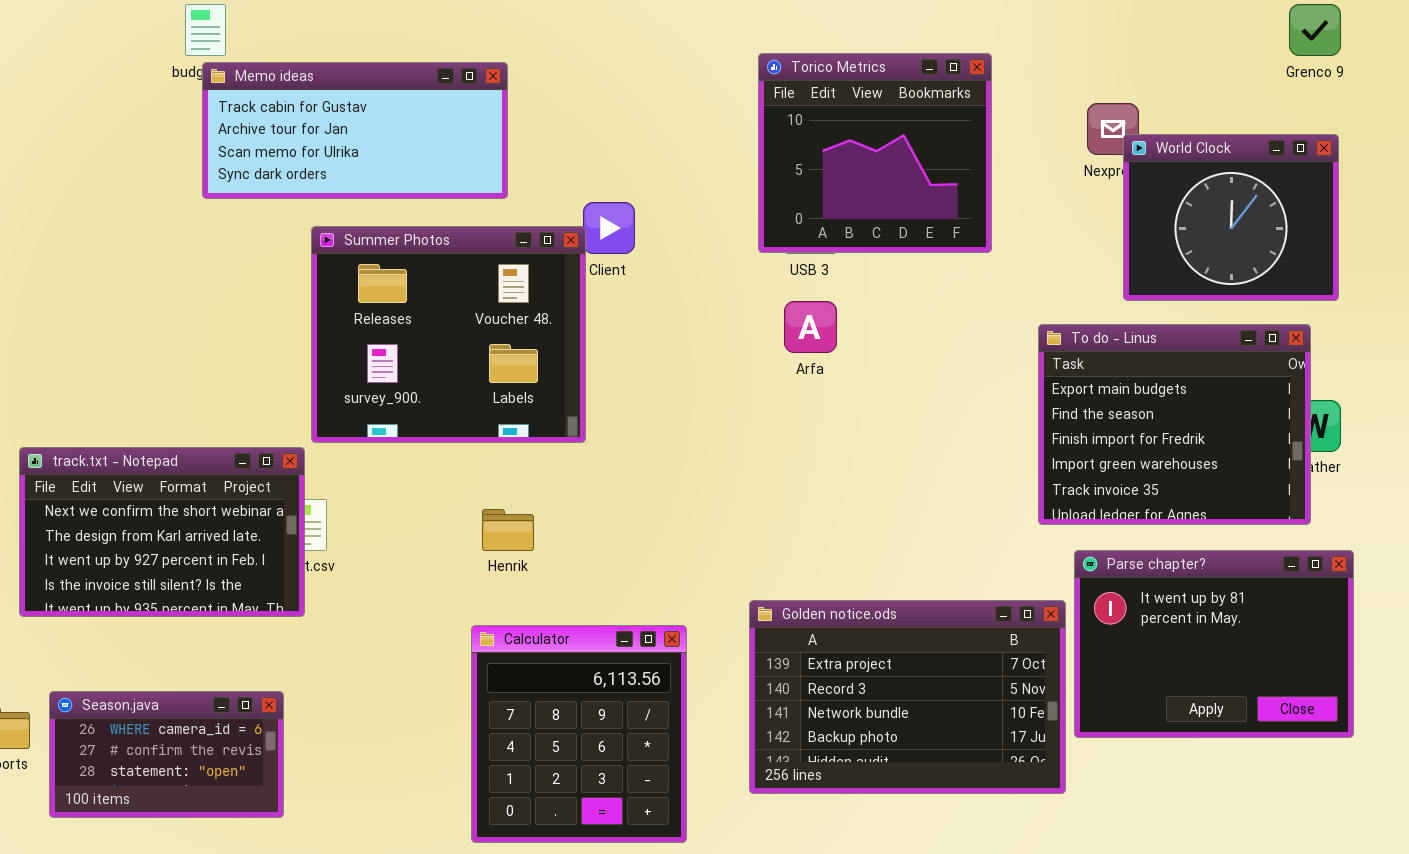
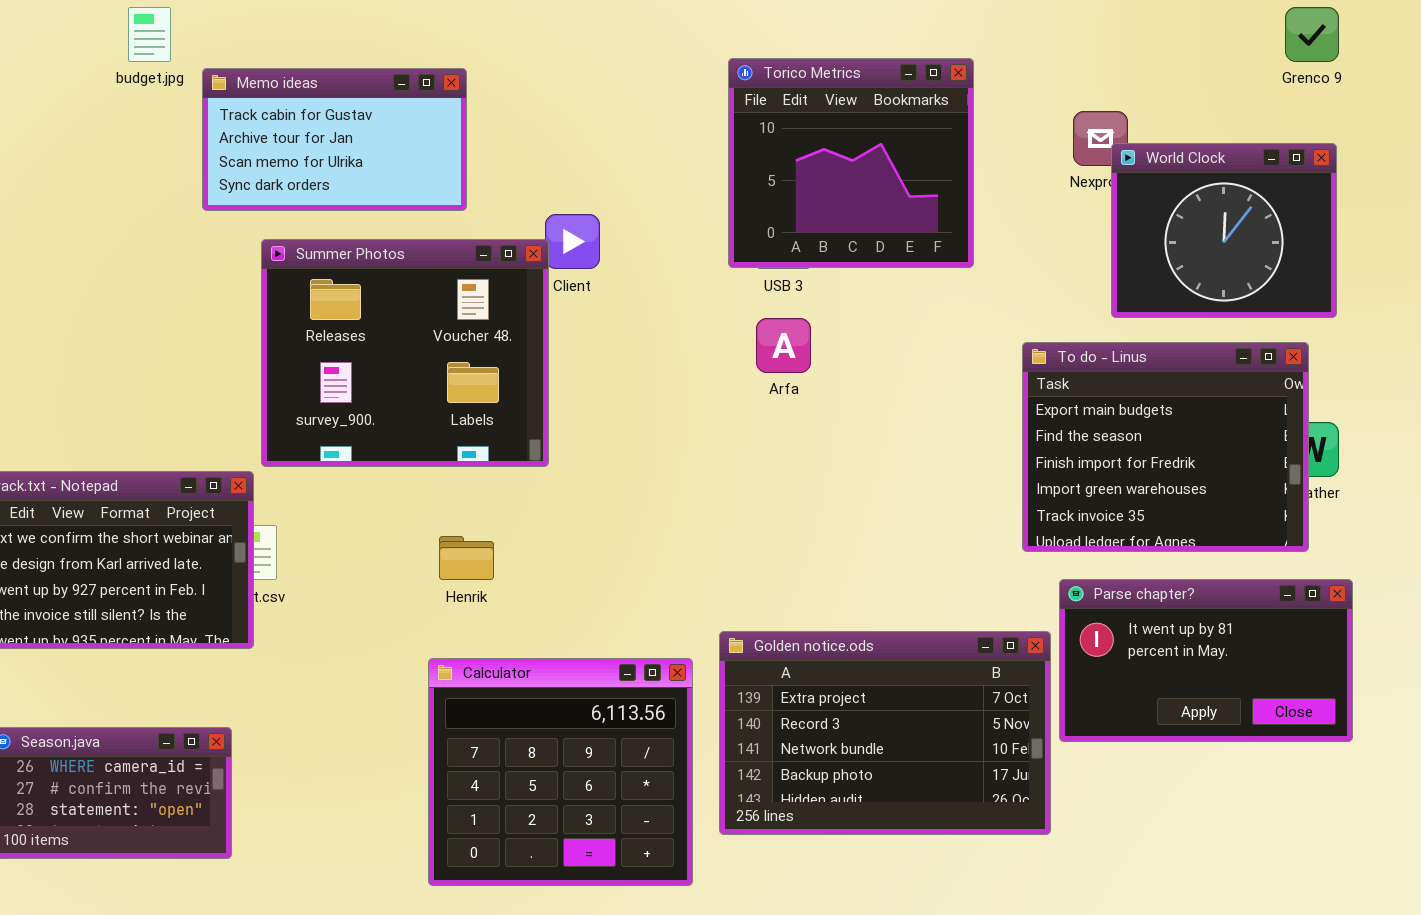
Memo ideas: [202,62,508,199] -> [202,68,467,211], resized
Parse chapter?: [1074,550,1354,738] -> [1059,579,1353,742], resized
Calculator: [471,625,687,843] -> [428,658,693,886], resized

